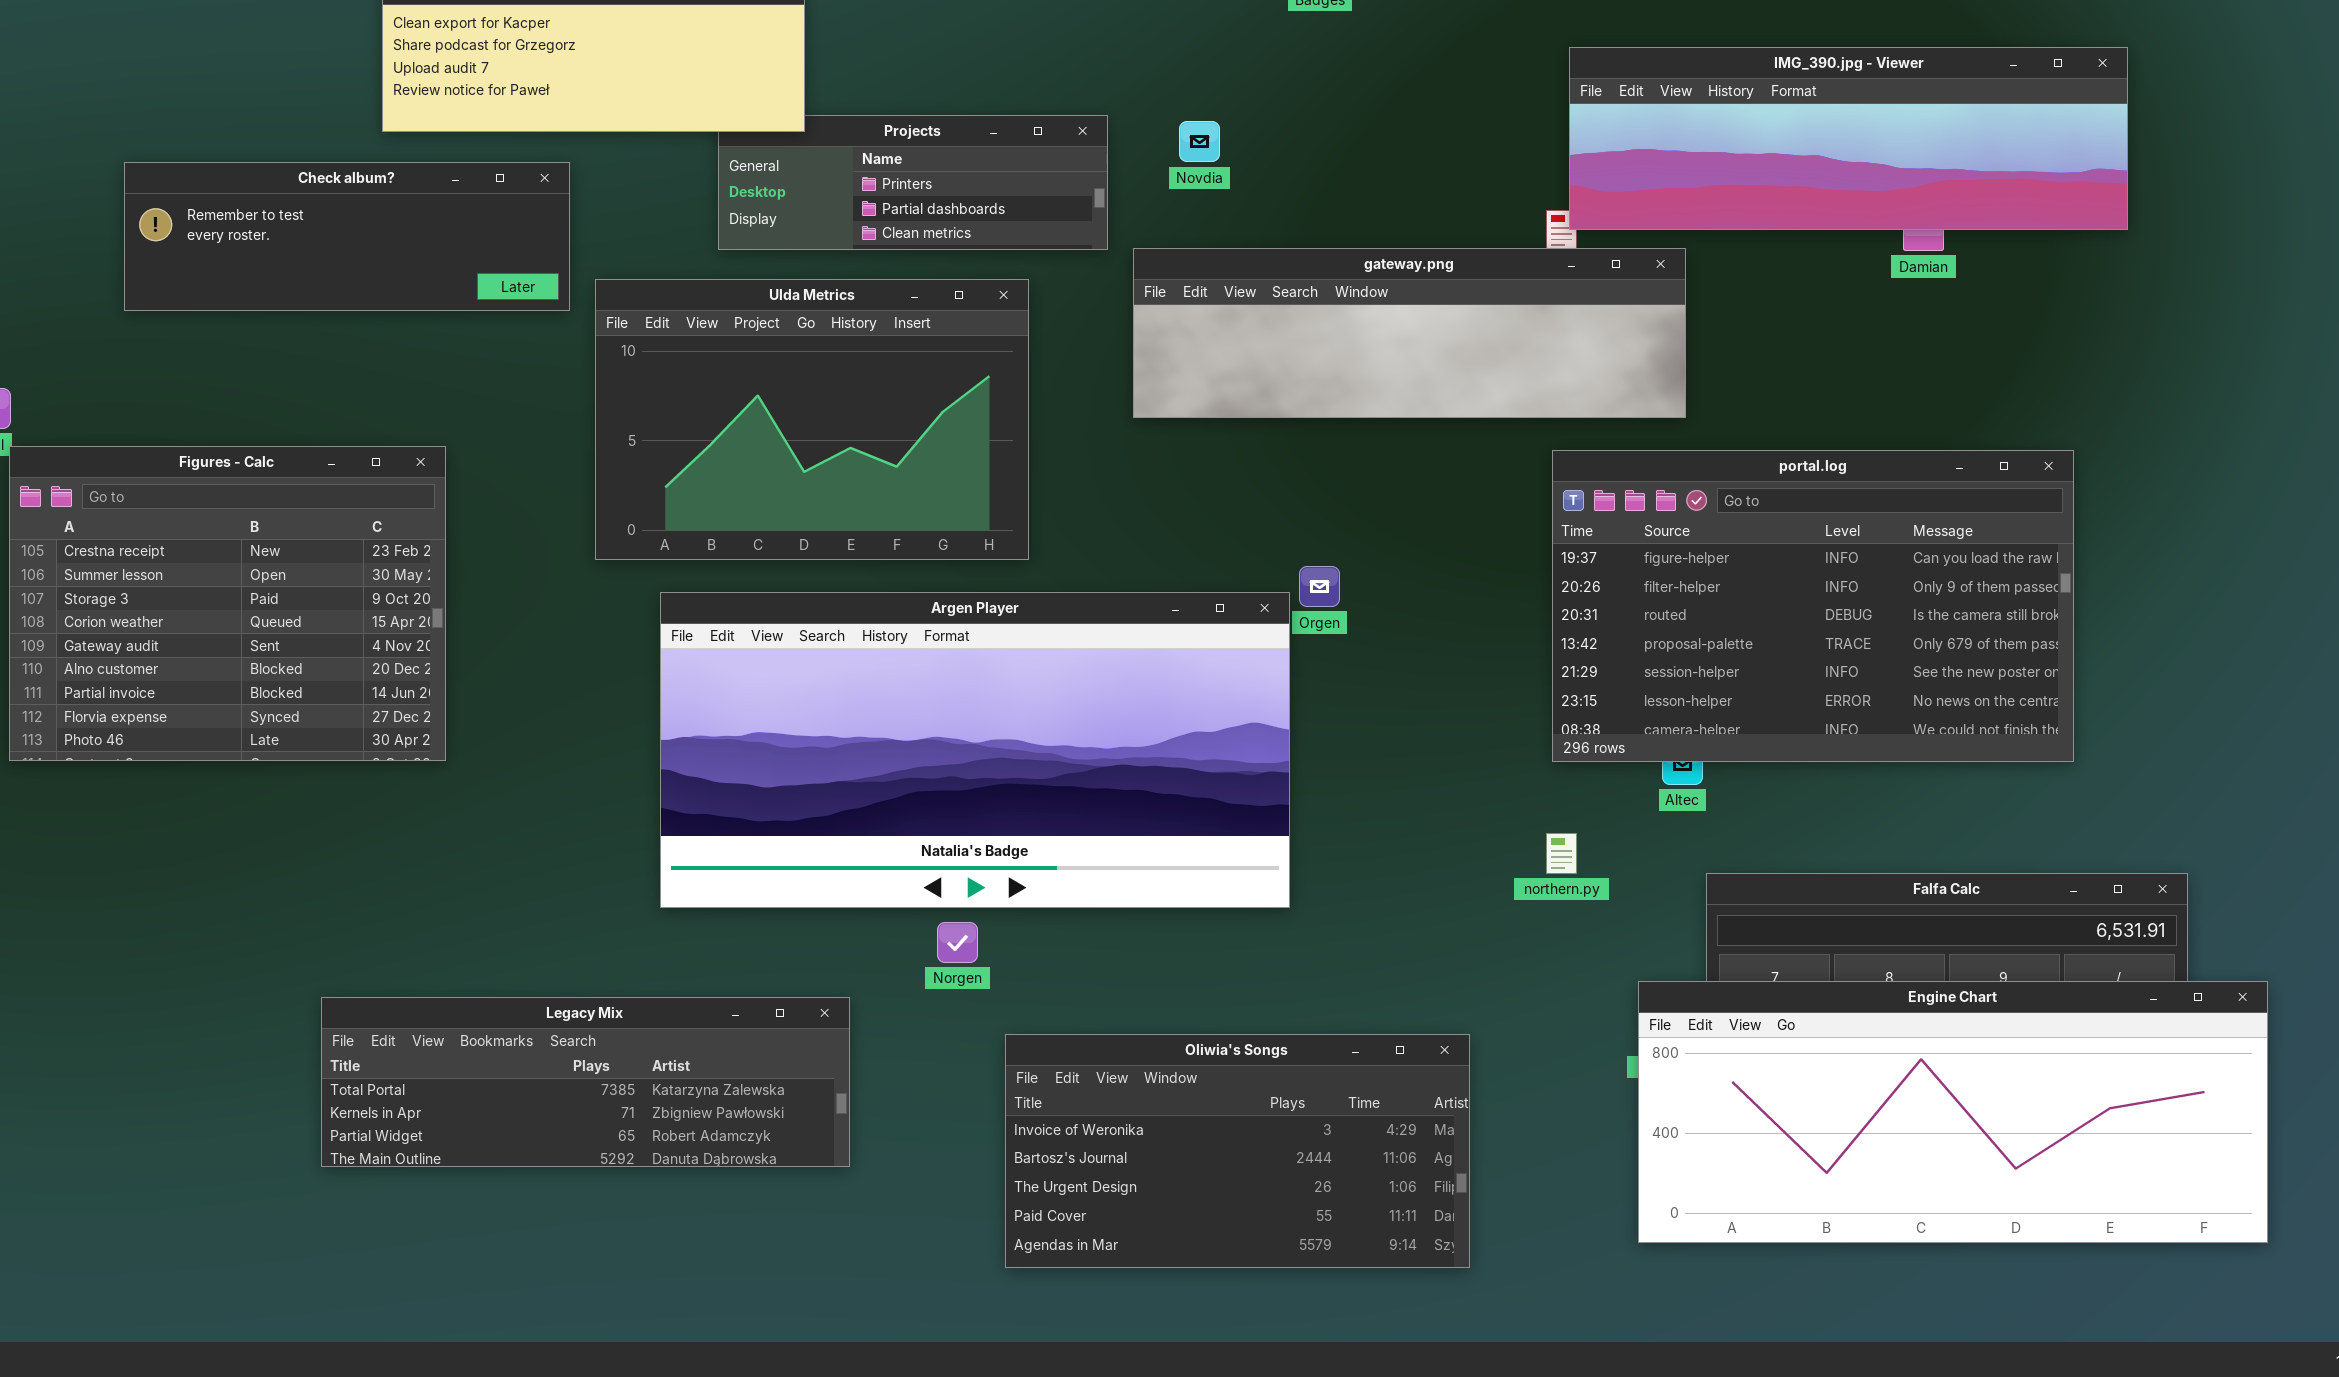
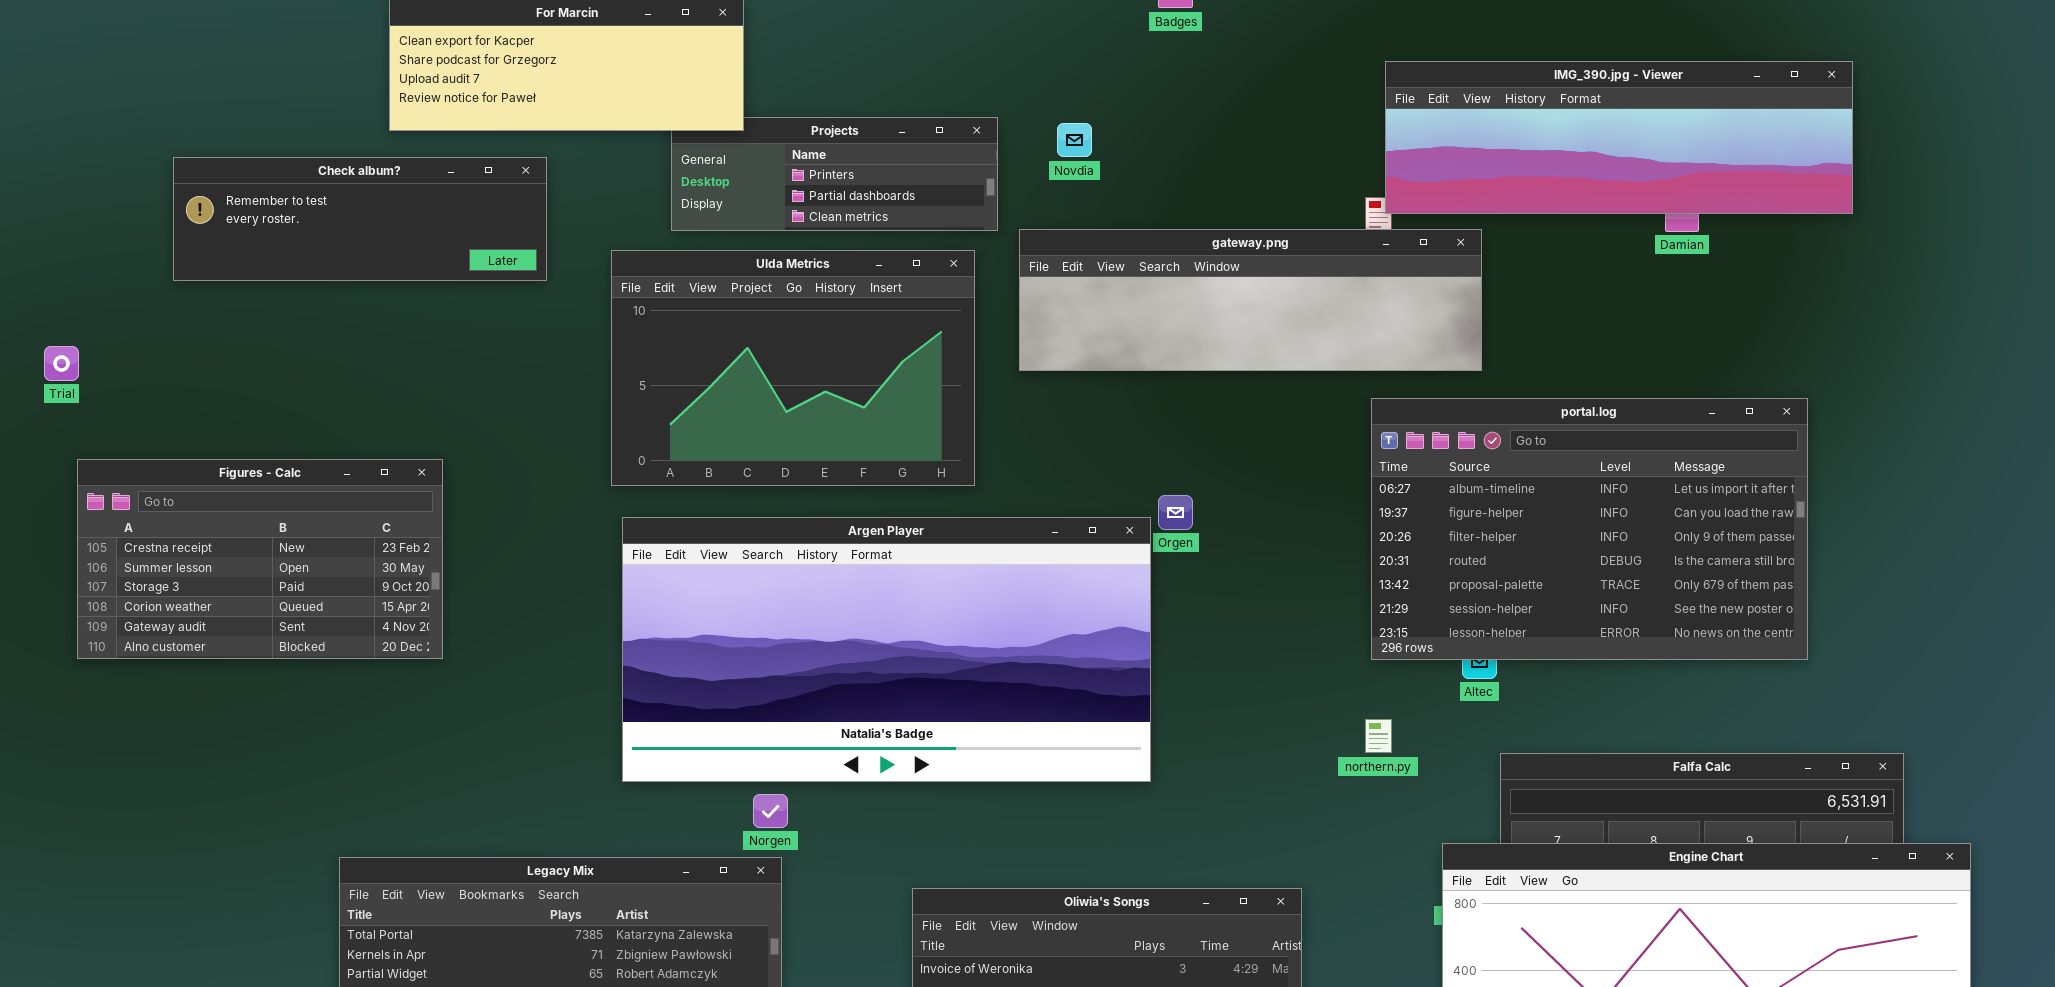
Ulda Metrics: [595,279,1029,560] -> [611,250,975,486], moved
Figures - Calc: [9,446,446,761] -> [77,459,443,659], resized
portal.log: [1552,450,2074,762] -> [1371,398,1808,660], scrolled up 1 row
Norgen: [937,922,978,963] -> [753,794,788,828], moved

